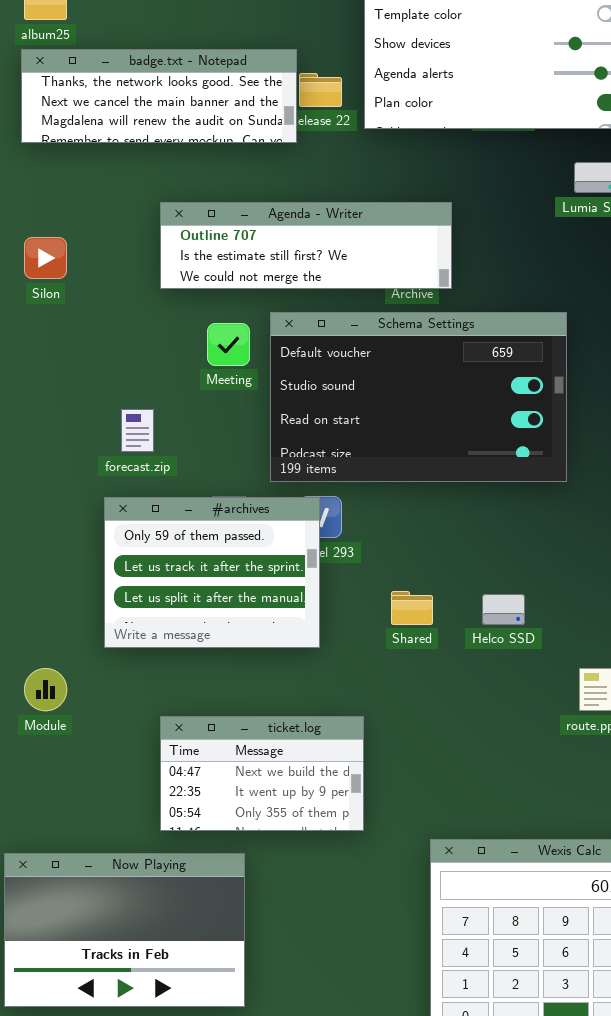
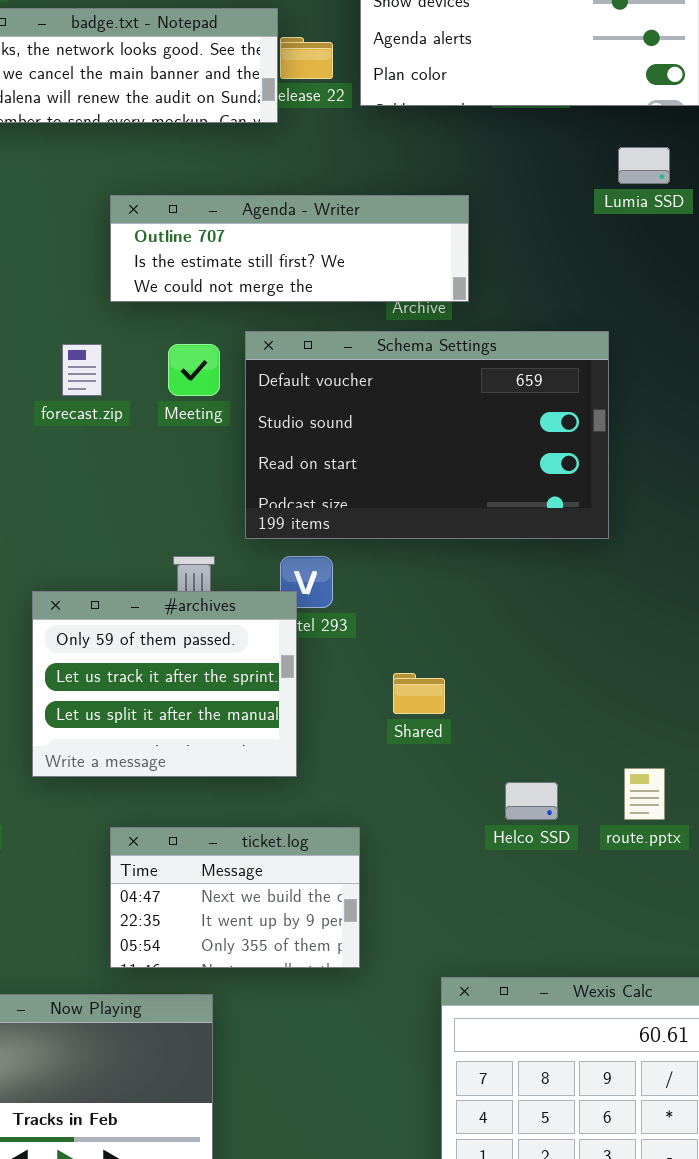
forecast.zip: [121,409,154,452] -> [62,344,102,396], moved
#archives: [104,497,320,648] -> [32,591,297,777], moved
Helco SSD: [482,594,525,625] -> [505,782,558,820], moved

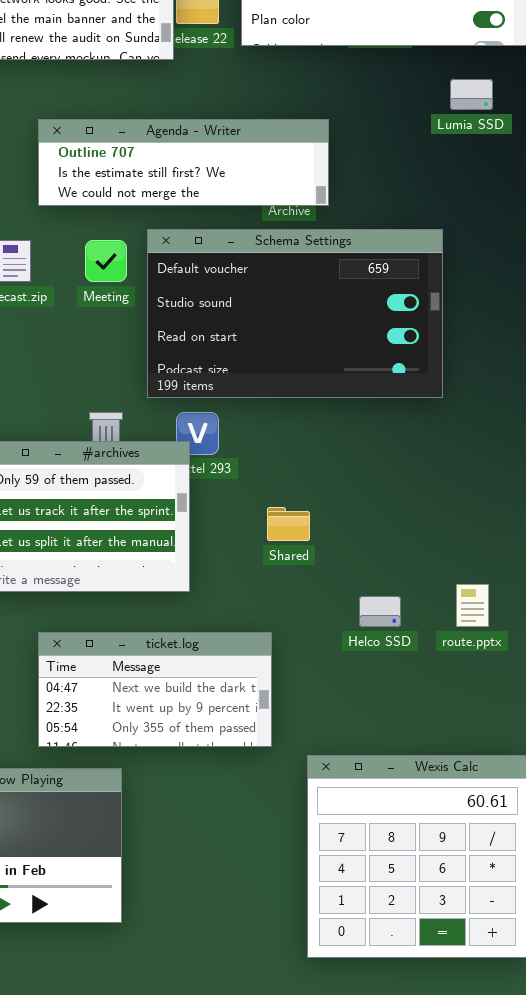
ticket.log: [110,827,360,968] -> [38,632,272,747], resized

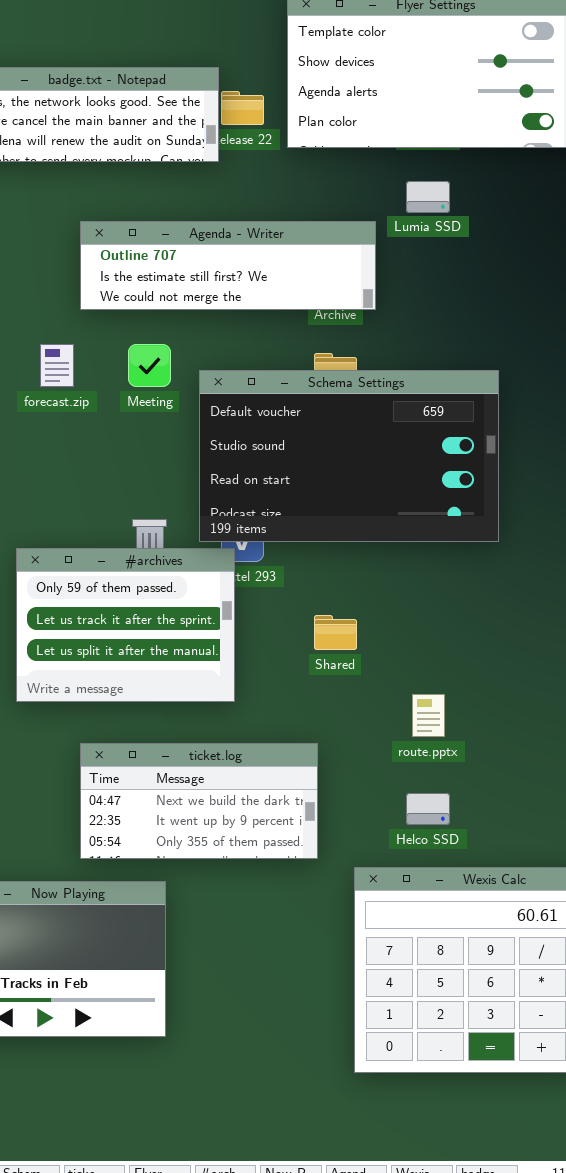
Lumia SSD: [450,79,493,110] -> [406,181,450,213], moved
Schema Settings: [147,229,443,398] -> [199,370,499,542], moved
route.pptx: [456,584,489,627] -> [412,694,445,737], moved
Helco SSD: [359,596,401,627] -> [406,793,450,825], moved

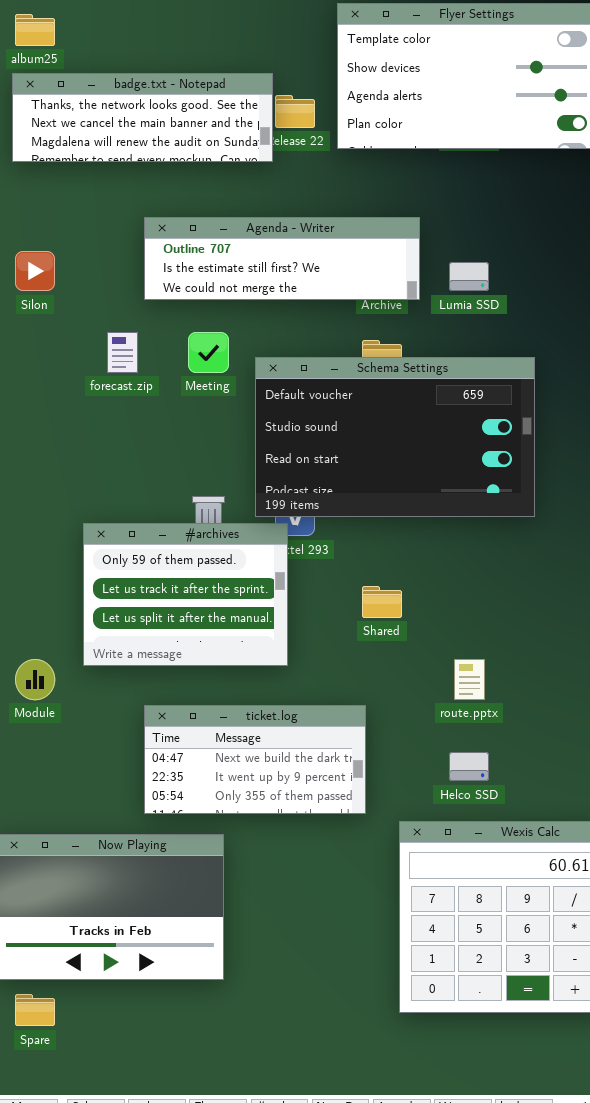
Lumia SSD: [406,181,450,213] -> [449,262,489,291], moved

